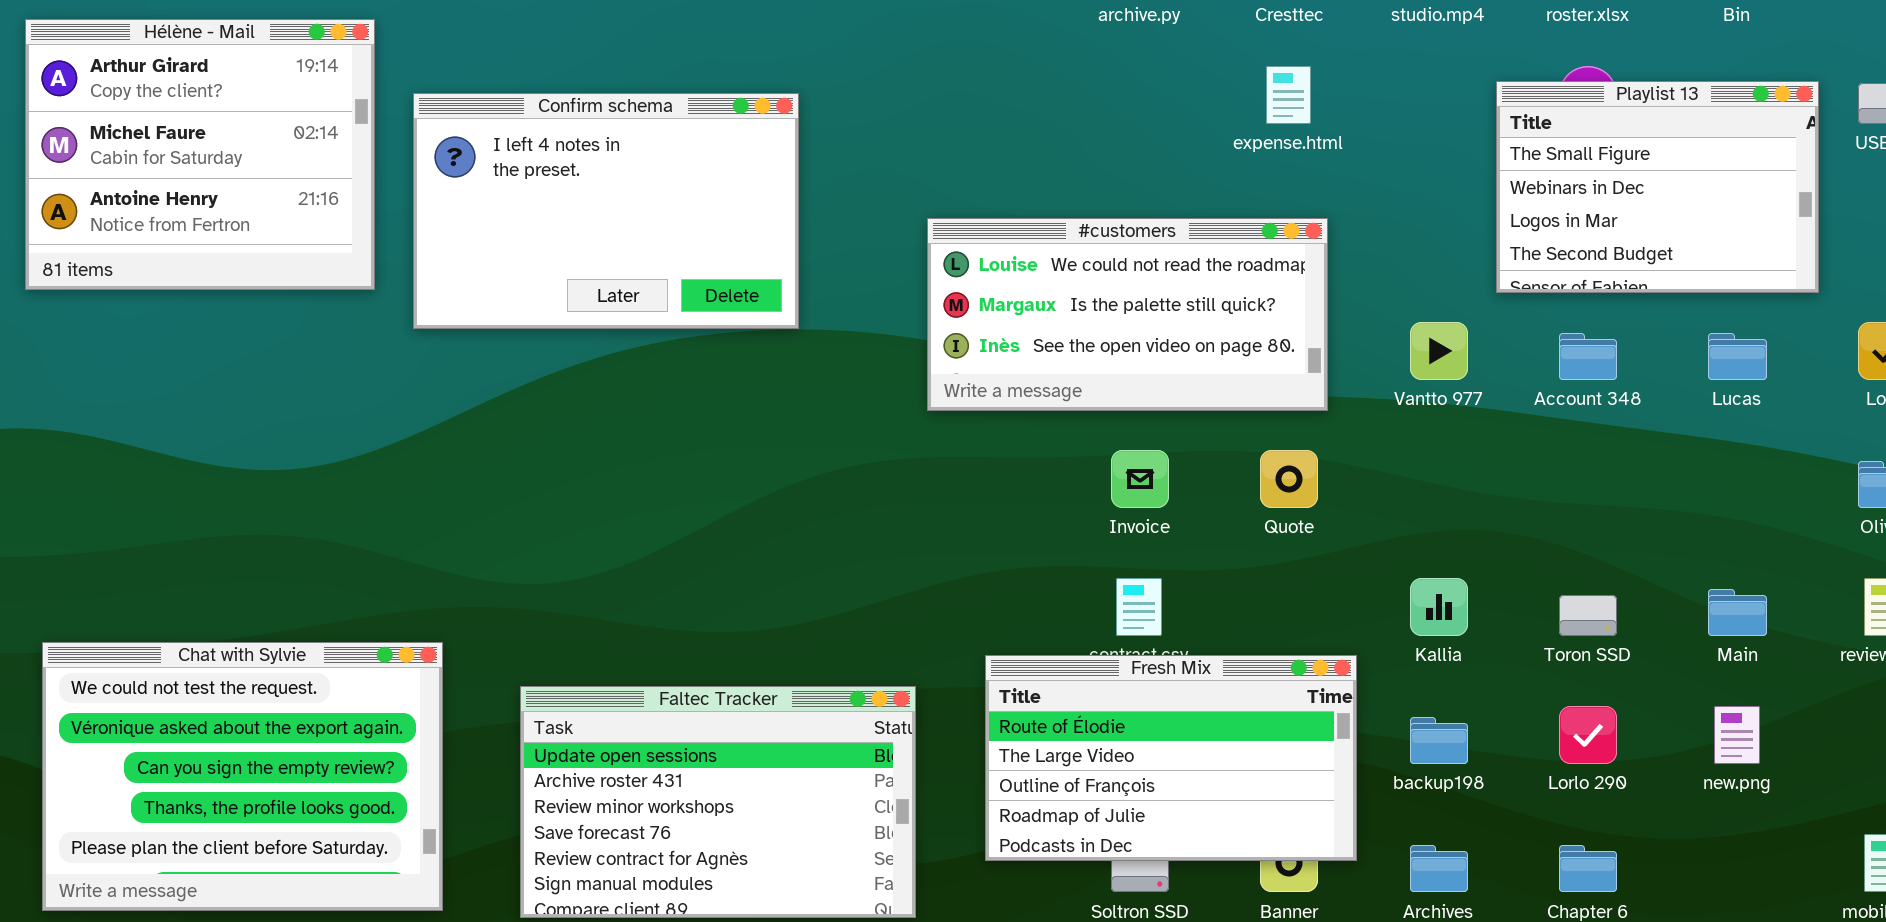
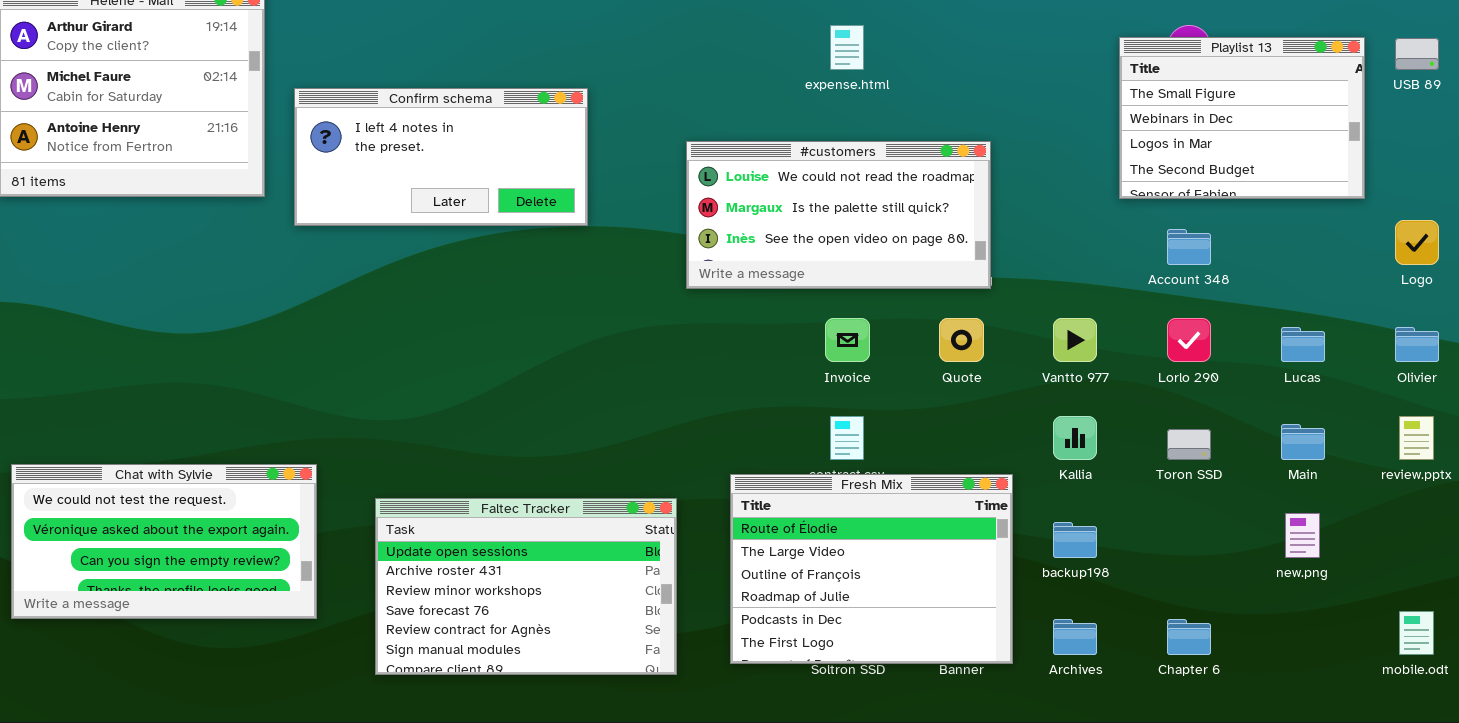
expense.html: [1266,66,1311,124] -> [830,25,864,70], moved
Confirm schema: [413,93,799,329] -> [294,88,588,226], resized
Vantto 977: [1410,322,1468,380] -> [1053,318,1097,362], moved
Lucas: [1708,333,1767,380] -> [1281,327,1325,362], moved
Chat with Sylvie: [42,642,443,911] -> [11,464,317,619], resized
Fresh Mix: [985,655,1357,861] -> [730,474,1013,664], resized
Lorlo 290: [1559,706,1617,764] -> [1167,318,1211,362], moved

